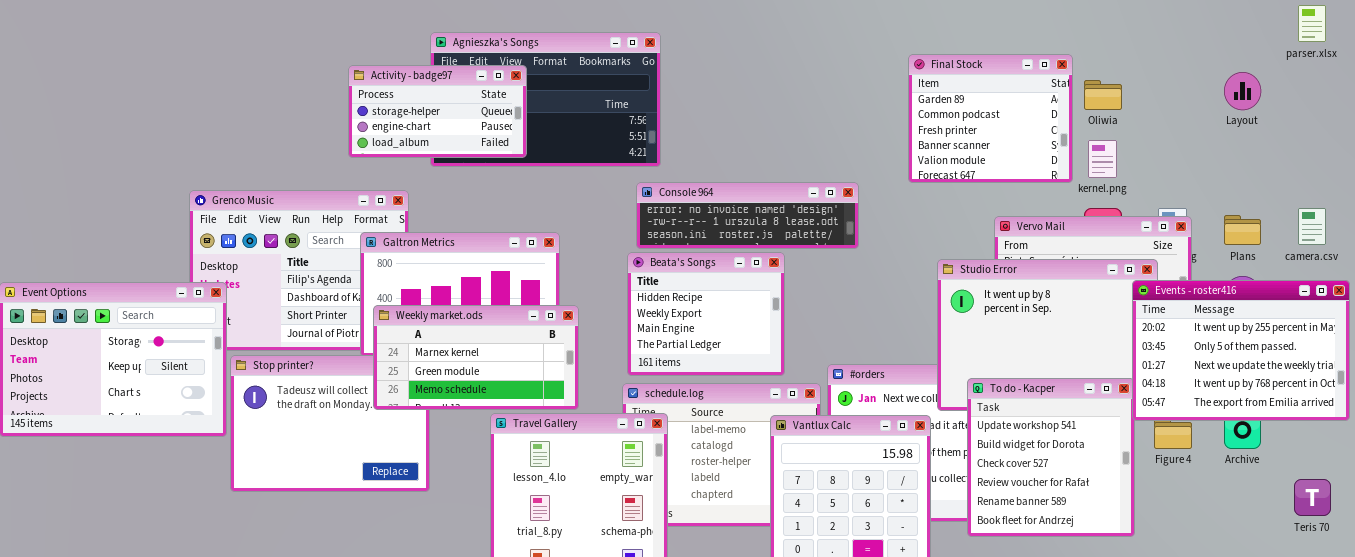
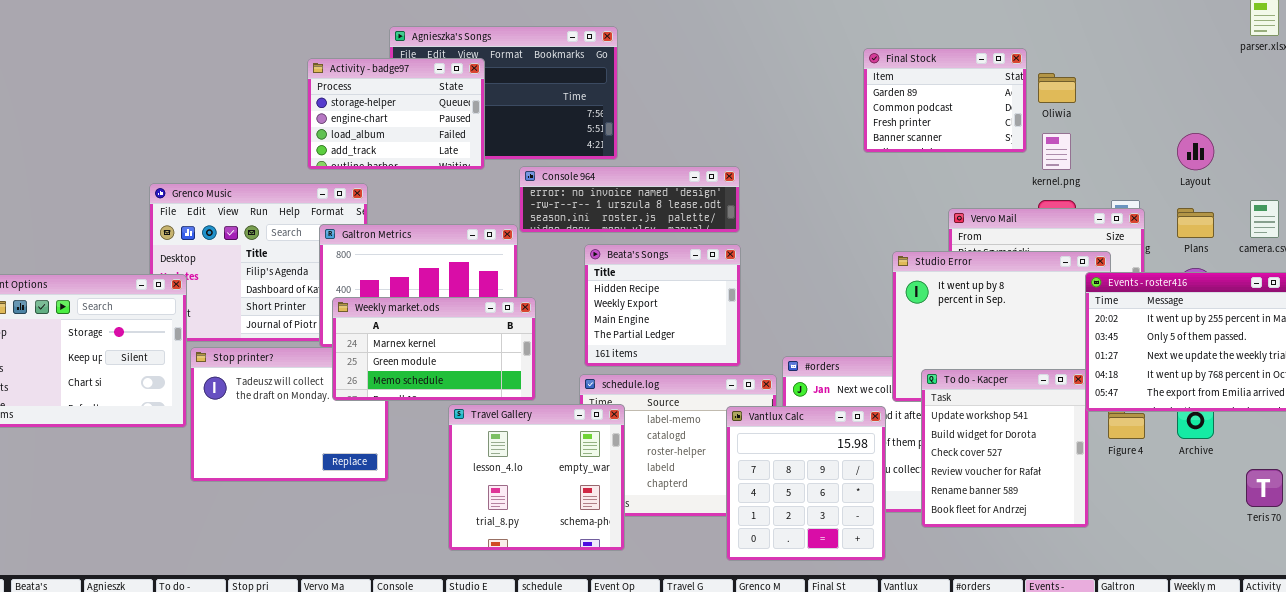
Final Stock: [908,54,1073,183] -> [863,48,1027,153], resized
Activity - badge97: [348,65,527,158] -> [307,58,485,170], resized
Layout: [1224,72,1261,110] -> [1177,133,1214,170], moved
Console 964: [636,182,859,249] -> [519,166,740,233], moved

